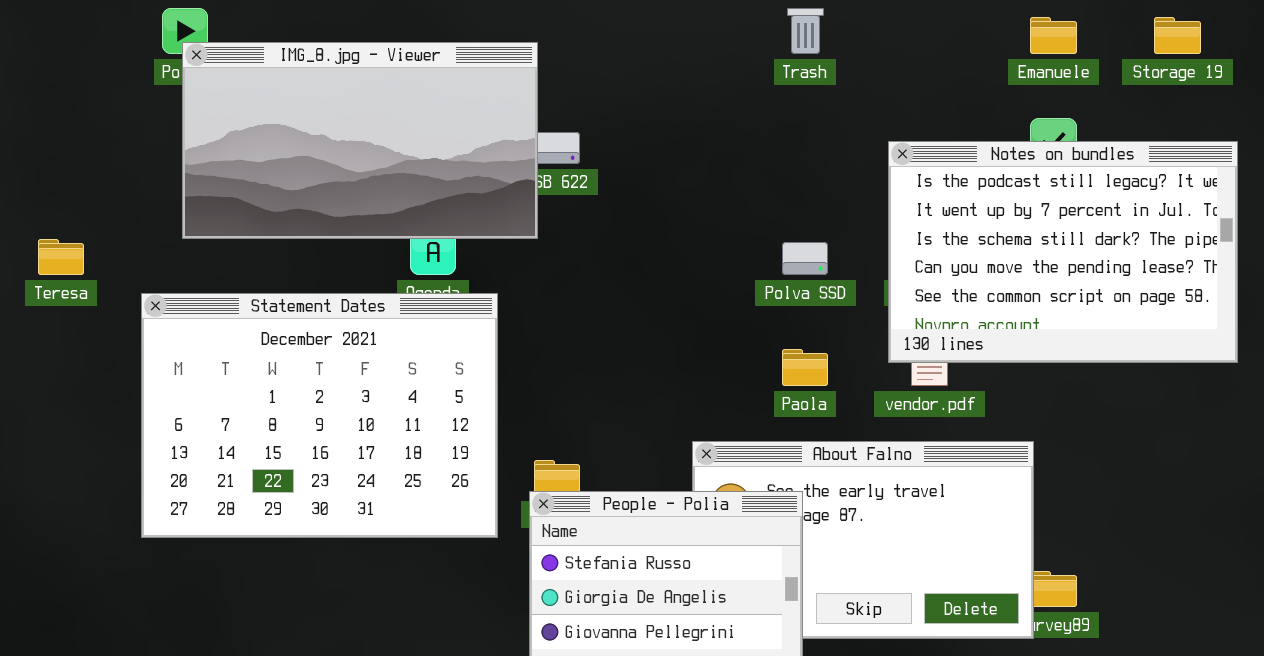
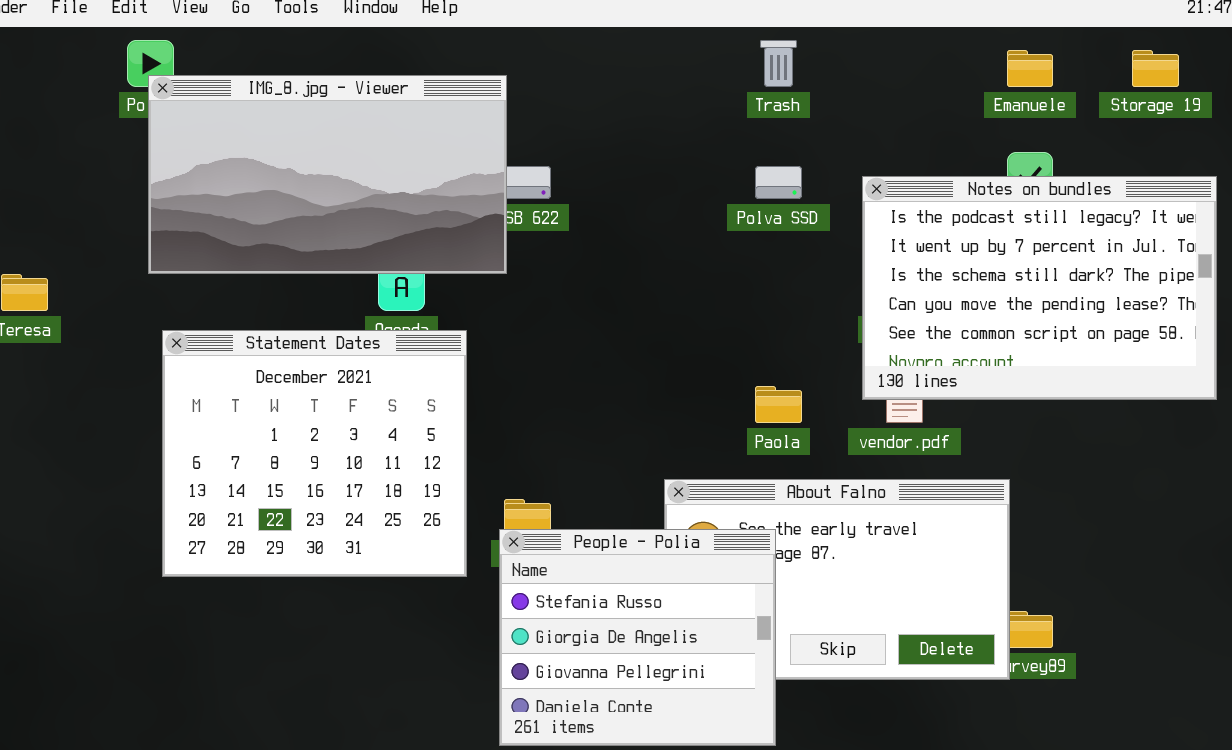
Polva SSD: [782,242,828,275] -> [755,166,802,199], moved
Statement Dates: [141,293,498,538] -> [162,330,467,577], resized

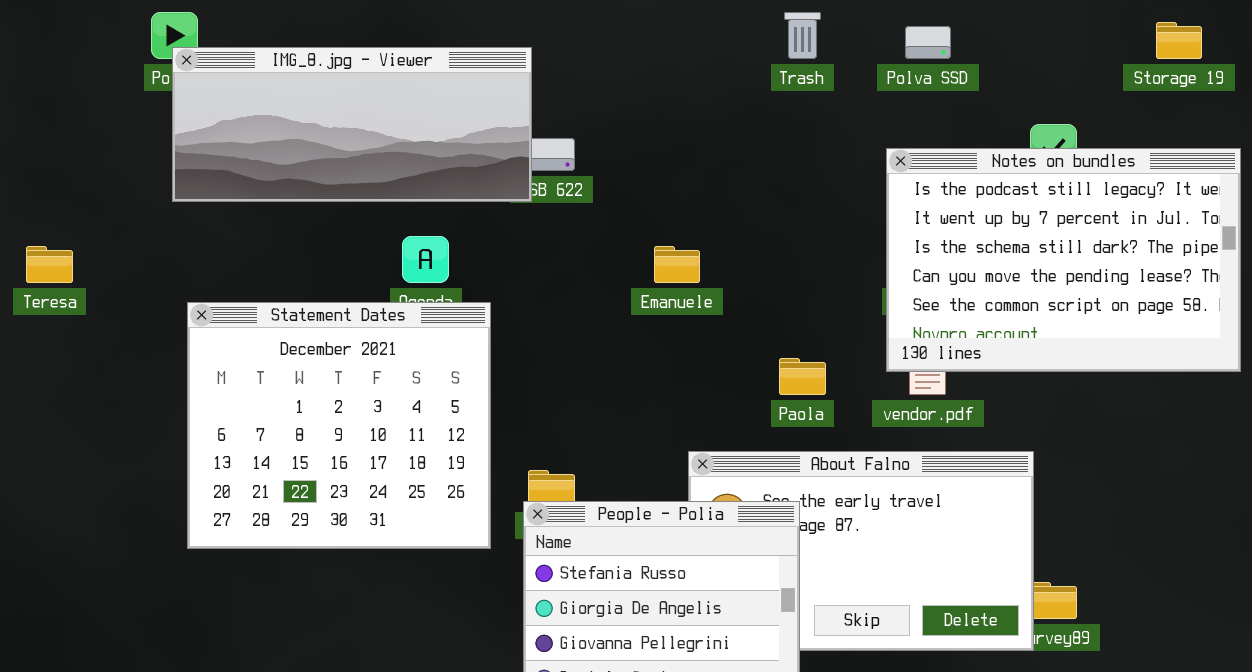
Emanuele: [1007,50,1053,87] -> [654,246,700,283], moved
IMG_8.jpg - Viewer: [148,75,507,274] -> [172,47,532,202], resized
Polva SSD: [755,166,802,199] -> [905,26,951,59], moved

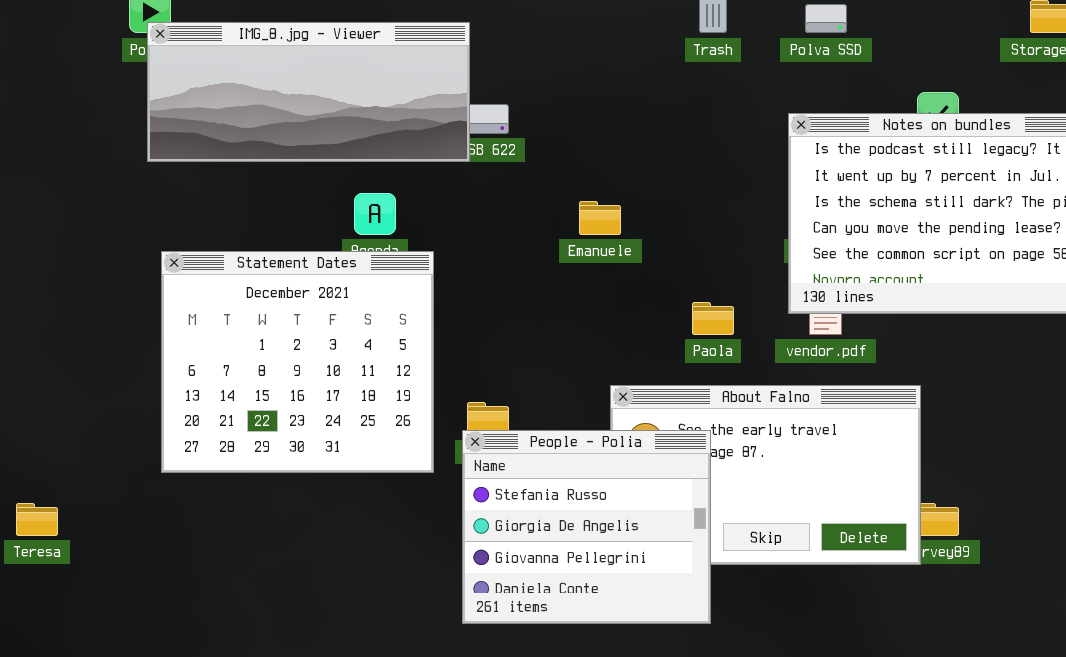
Teresa: [26,246,73,283] -> [16,503,58,536], moved

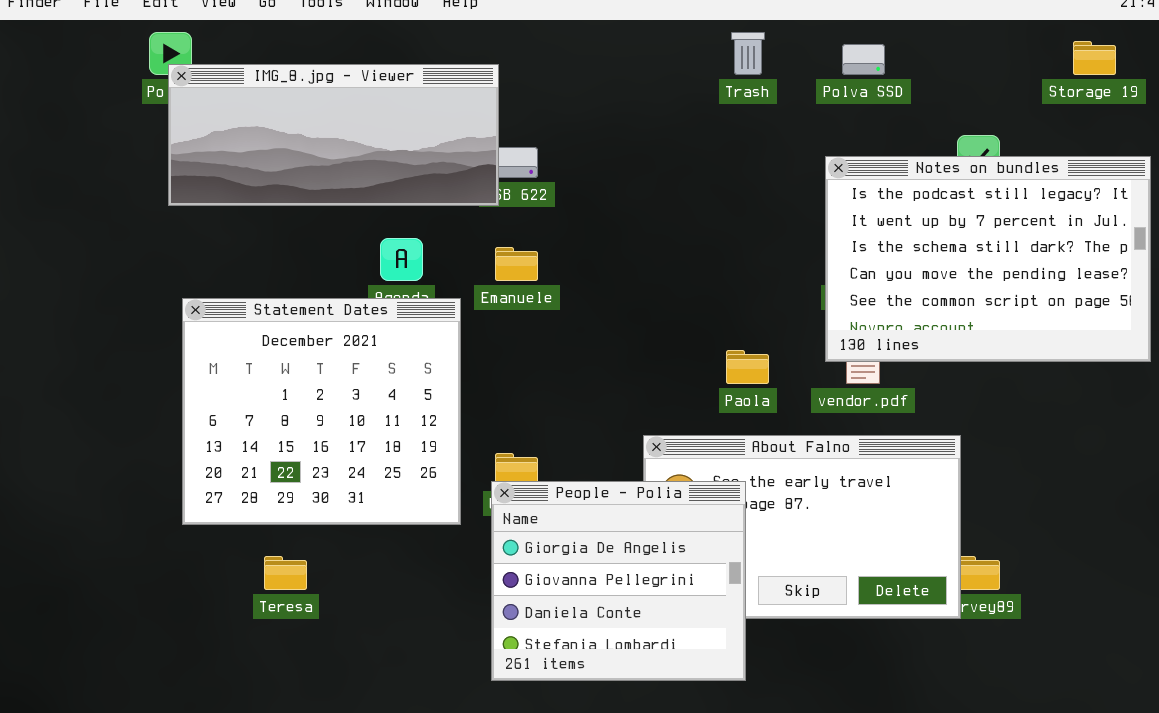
Emanuele: [579,201,621,235] -> [495,247,538,281], moved
People - Polia: [462,430,711,624] -> [491,481,746,681], scrolled down 1 row
Teresa: [16,503,58,536] -> [264,556,307,590], moved

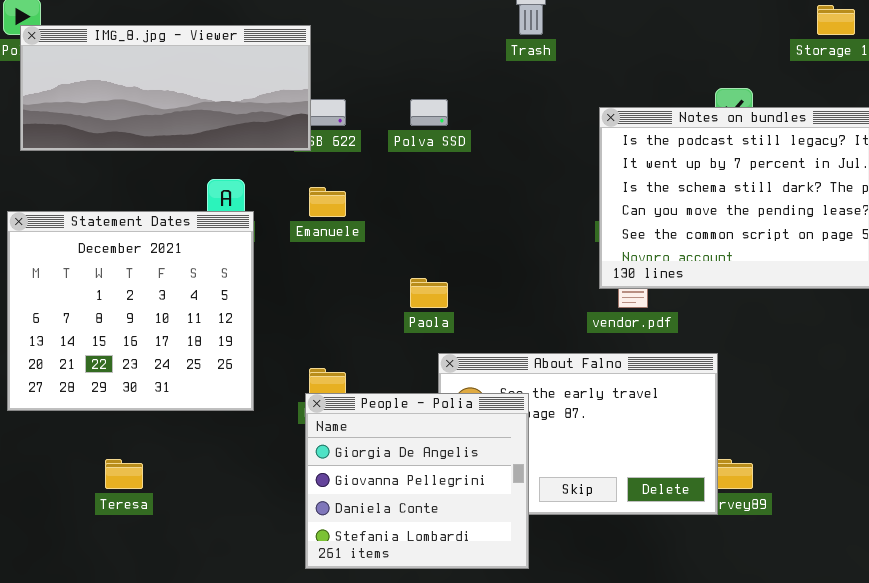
Polva SSD: [842,44,885,75] -> [410,99,448,126], moved
Statement Dates: [182,298,461,525] -> [7,211,254,411], moved
Paola: [726,350,769,384] -> [410,278,448,308], moved

